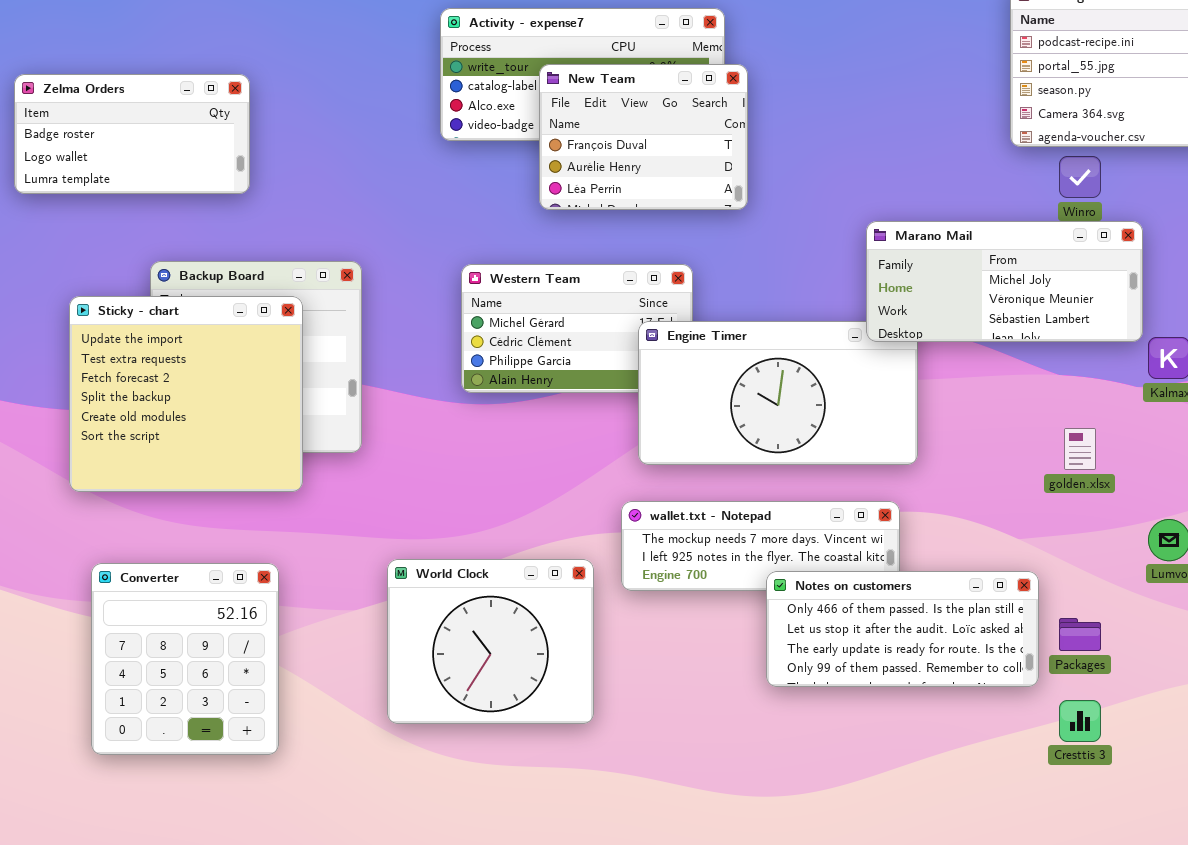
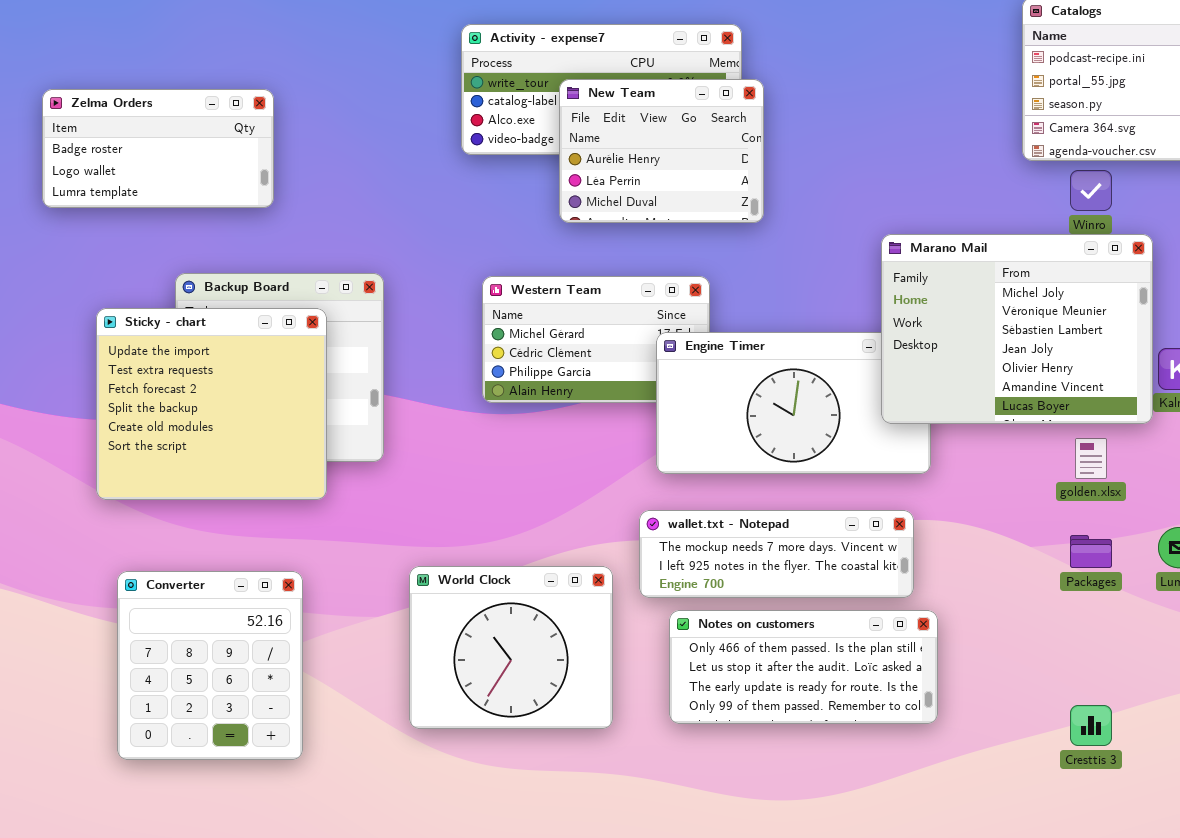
New Team: [539,64,748,210] -> [559,79,764,223], scrolled down 1 row
Marano Mail: [866,221,1143,342] -> [881,234,1153,424], resized
Notes on customers: [766,571,1039,687] -> [669,610,938,724], moved
Packages: [1059,618,1101,651] -> [1070,535,1112,568], moved

